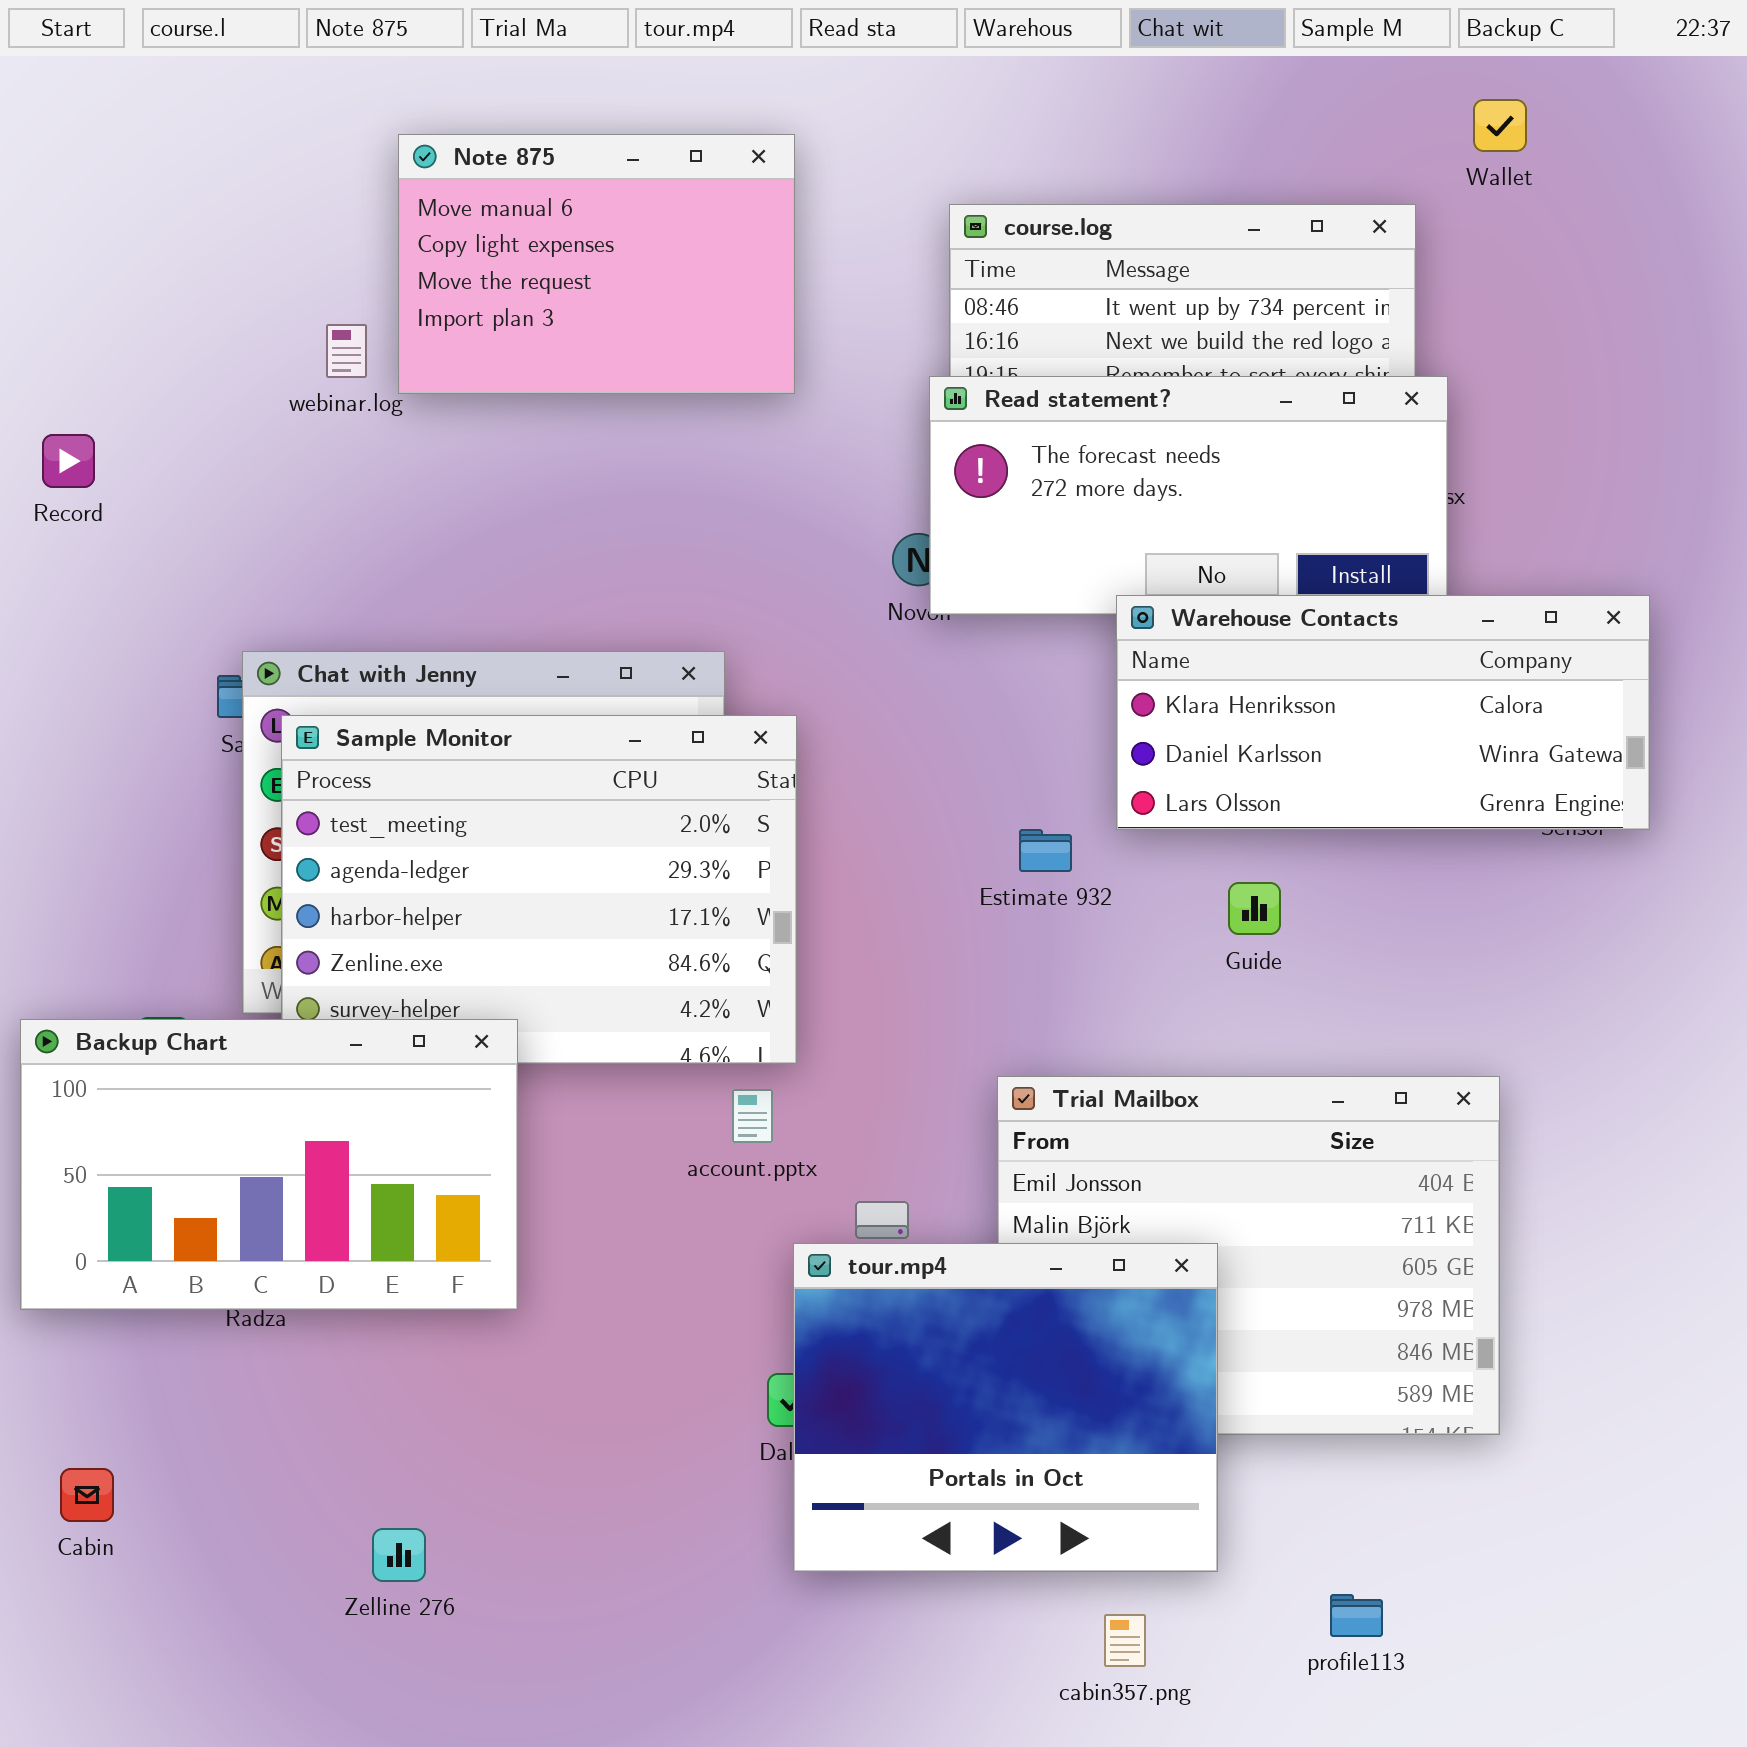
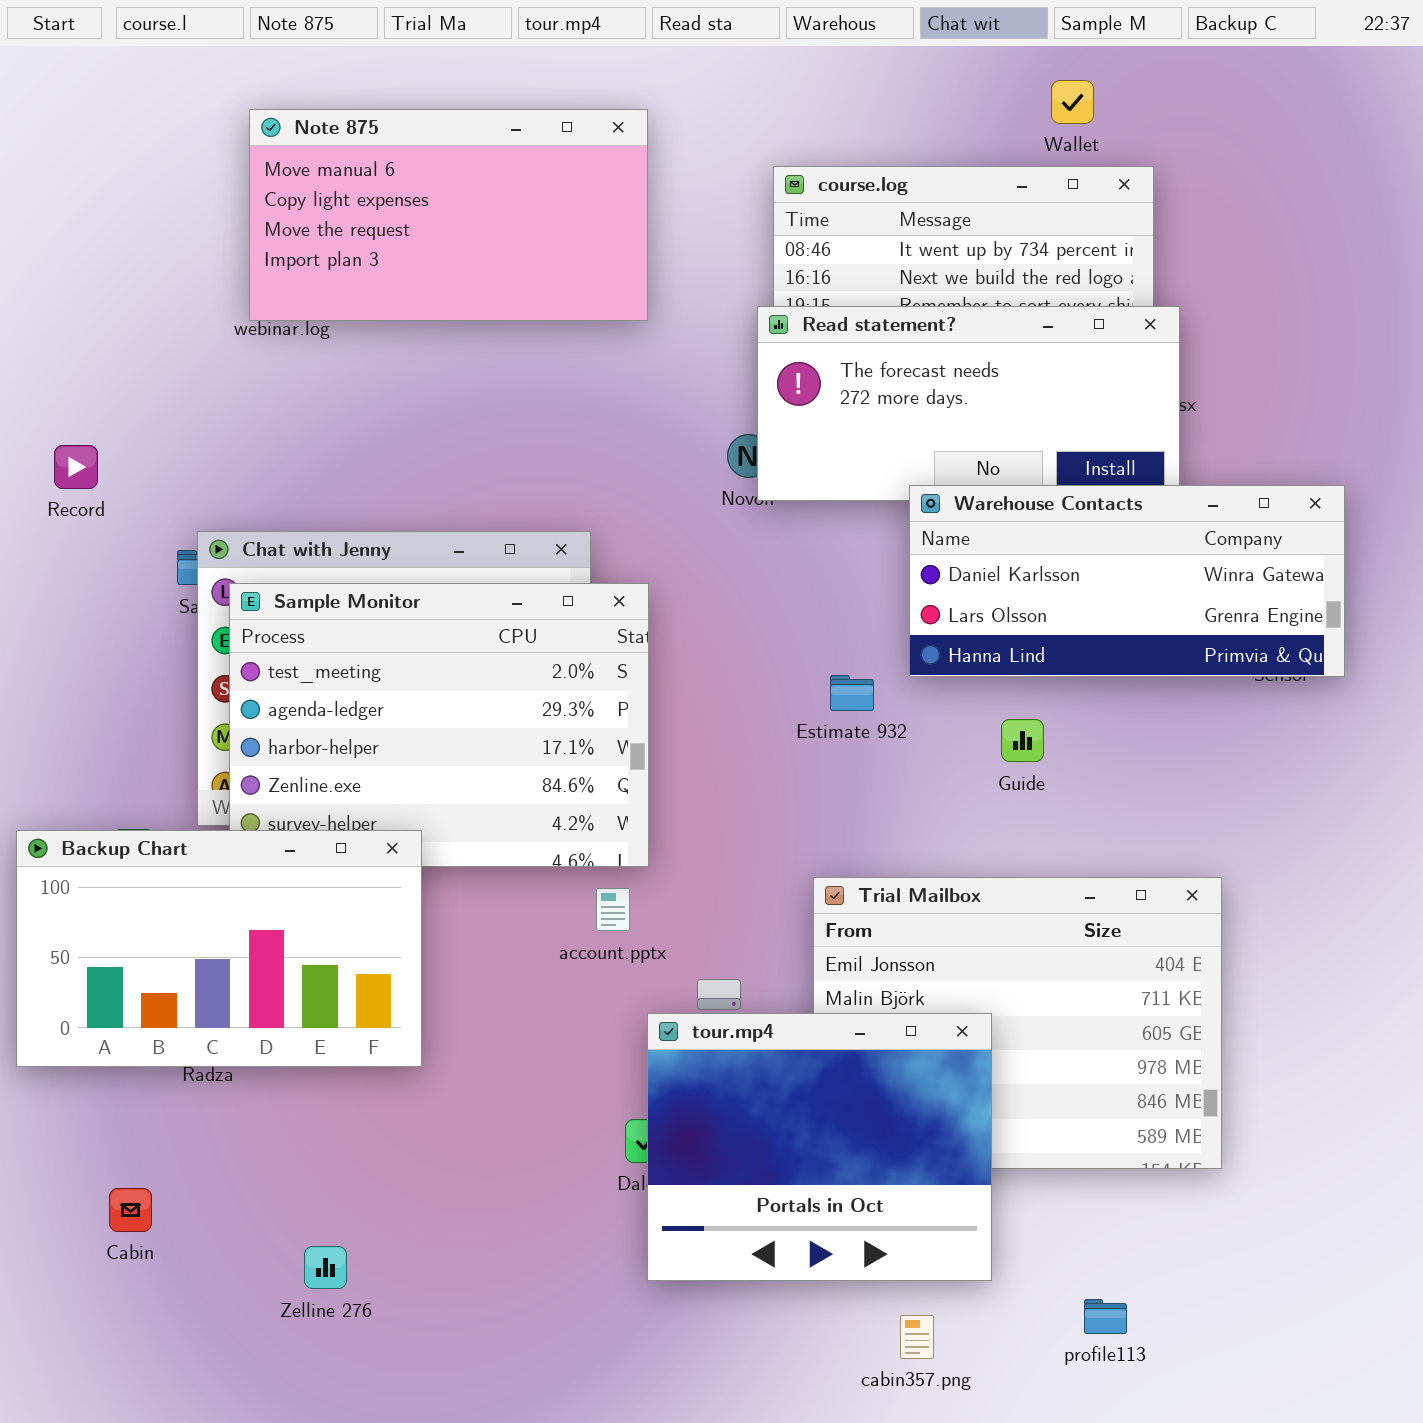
Wallet: [1473,99,1527,152] -> [1051,80,1094,124], moved
Note 875: [398,134,795,394] -> [249,109,648,321], resized
Record: [42,434,95,488] -> [54,445,98,489], moved
Warehouse Contacts: [1116,595,1650,830] -> [909,485,1345,677], scrolled down 1 row
Cabin: [60,1468,114,1522] -> [109,1188,152,1232], moved

